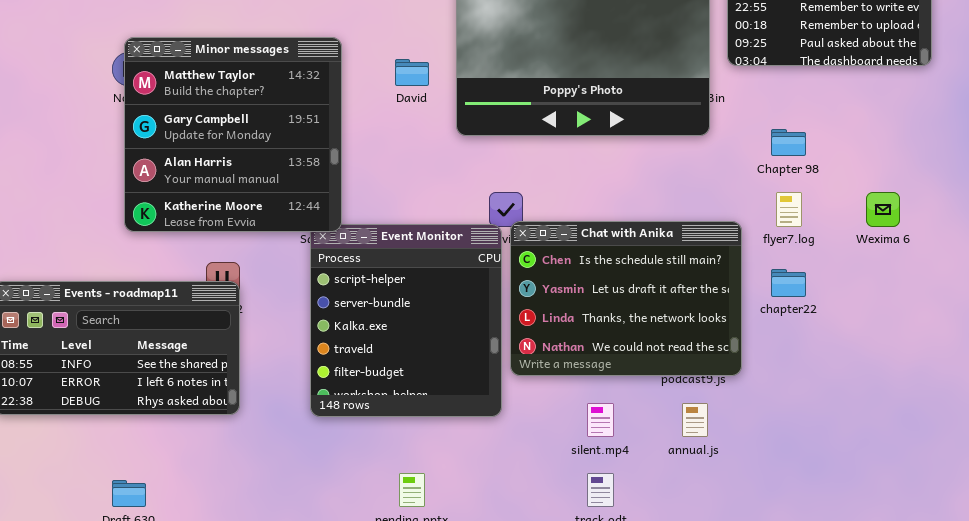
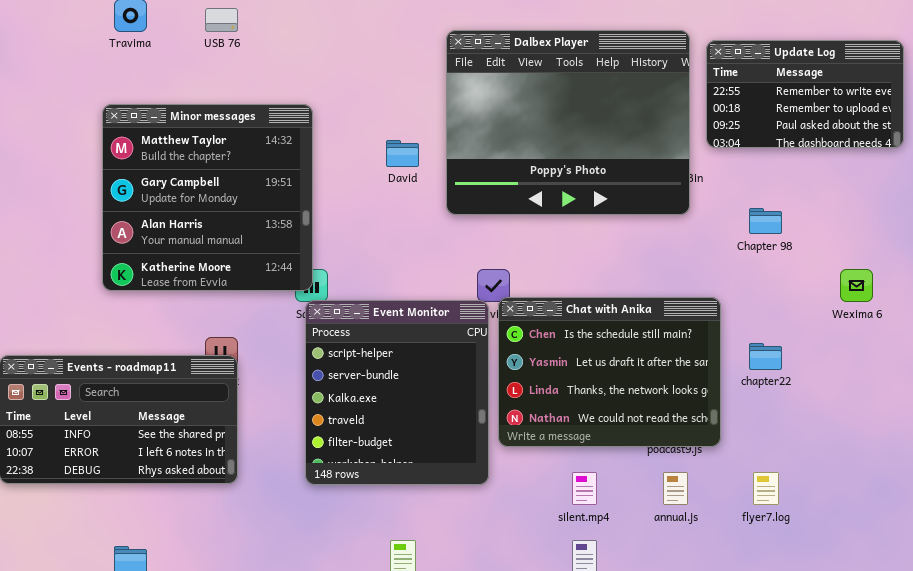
Minor messages: [124,37,342,232] -> [102,104,313,291], moved
flyer7.log: [776,192,802,227] -> [753,472,779,505], moved

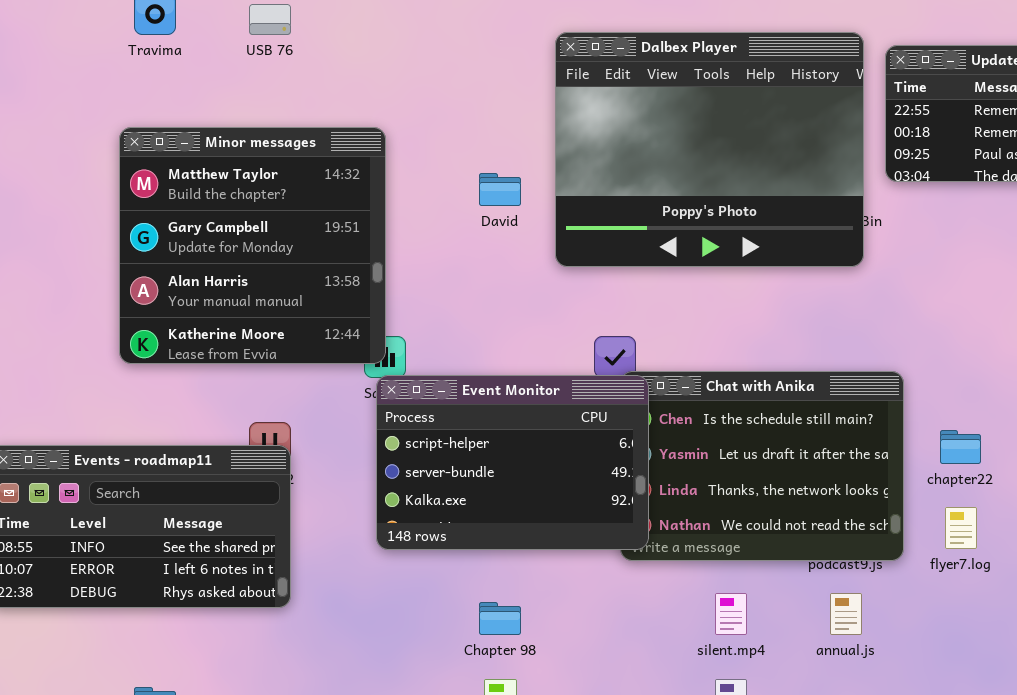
Chapter 98: [749,208,782,234] -> [479,602,521,635], moved
Event Monitor: [305,300,489,485] -> [376,375,649,550], resized
flyer7.log: [753,472,779,505] -> [945,507,977,549], moved

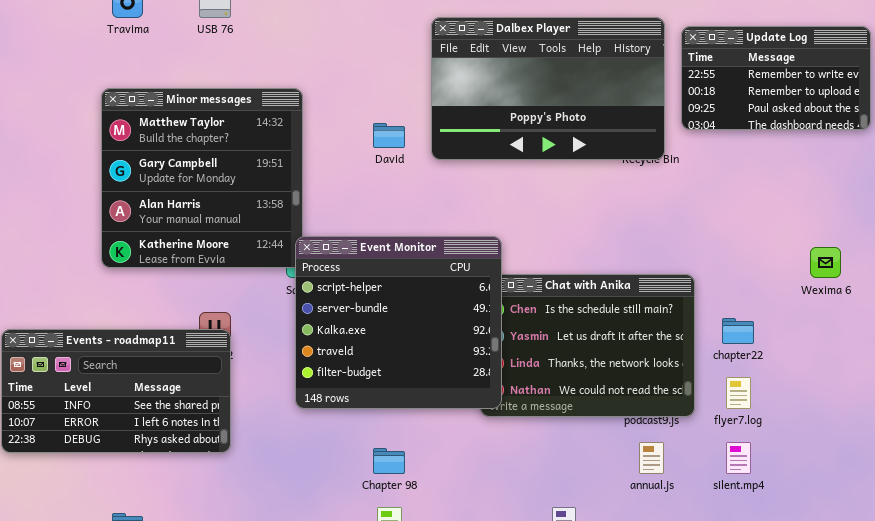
Dalbex Player: [555,32,864,267] -> [431,17,665,160], resized
Event Monitor: [376,375,649,550] -> [295,236,502,409], resized
silent.mp4: [715,593,747,635] -> [726,442,751,474], moved

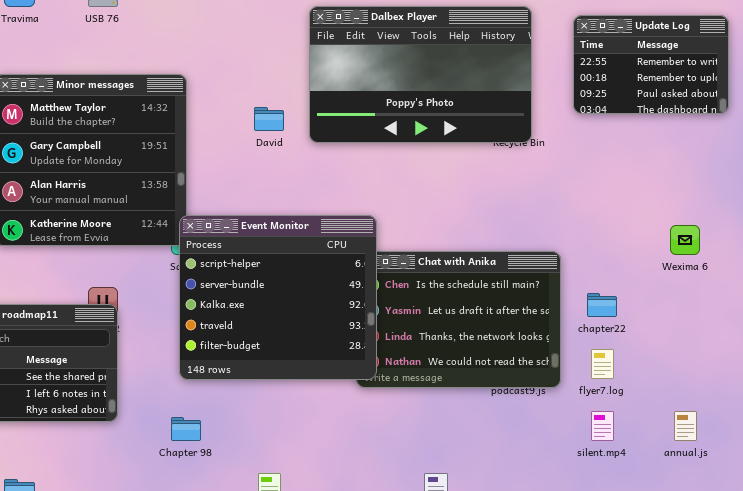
Update Log: [681,26,871,130] -> [573,15,729,114], resized
annual.js: [639,442,664,474] -> [674,411,697,441], moved
Chapter 98: [373,448,405,474] -> [171,417,201,441], moved

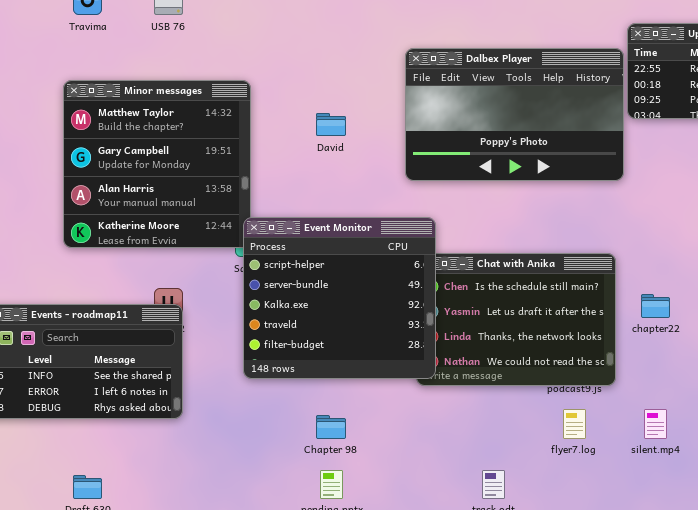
Dalbex Player: [309,6,532,143] -> [405,48,624,181], moved
flyer7.log: [591,349,614,379] -> [563,409,586,439], moved
Chapter 98: [171,417,201,441] -> [316,415,346,439], moved

